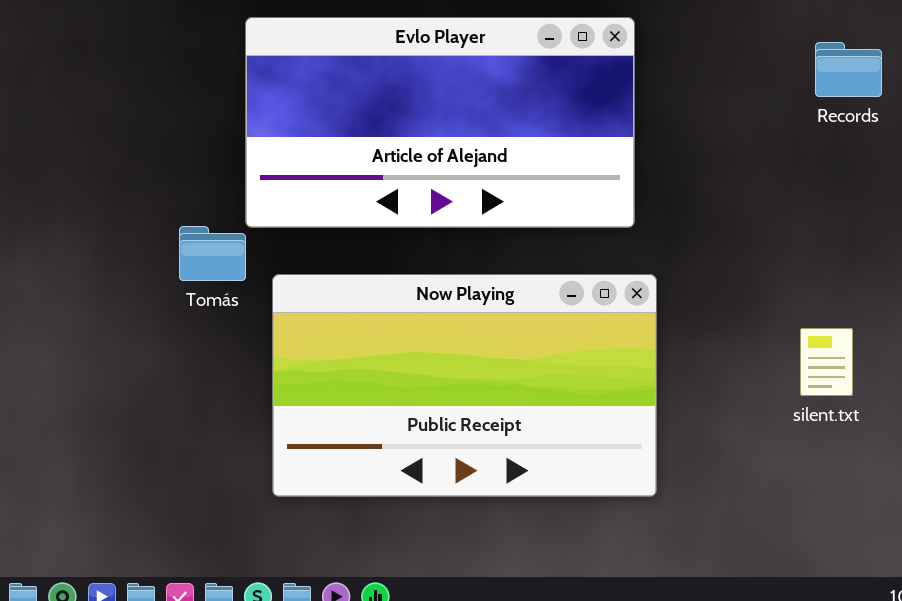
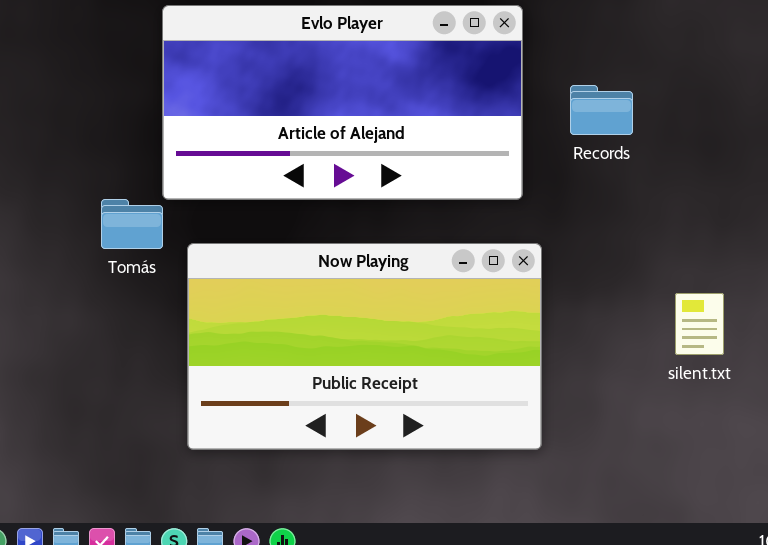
Records: [815,42,882,97] -> [570,85,633,135], moved

